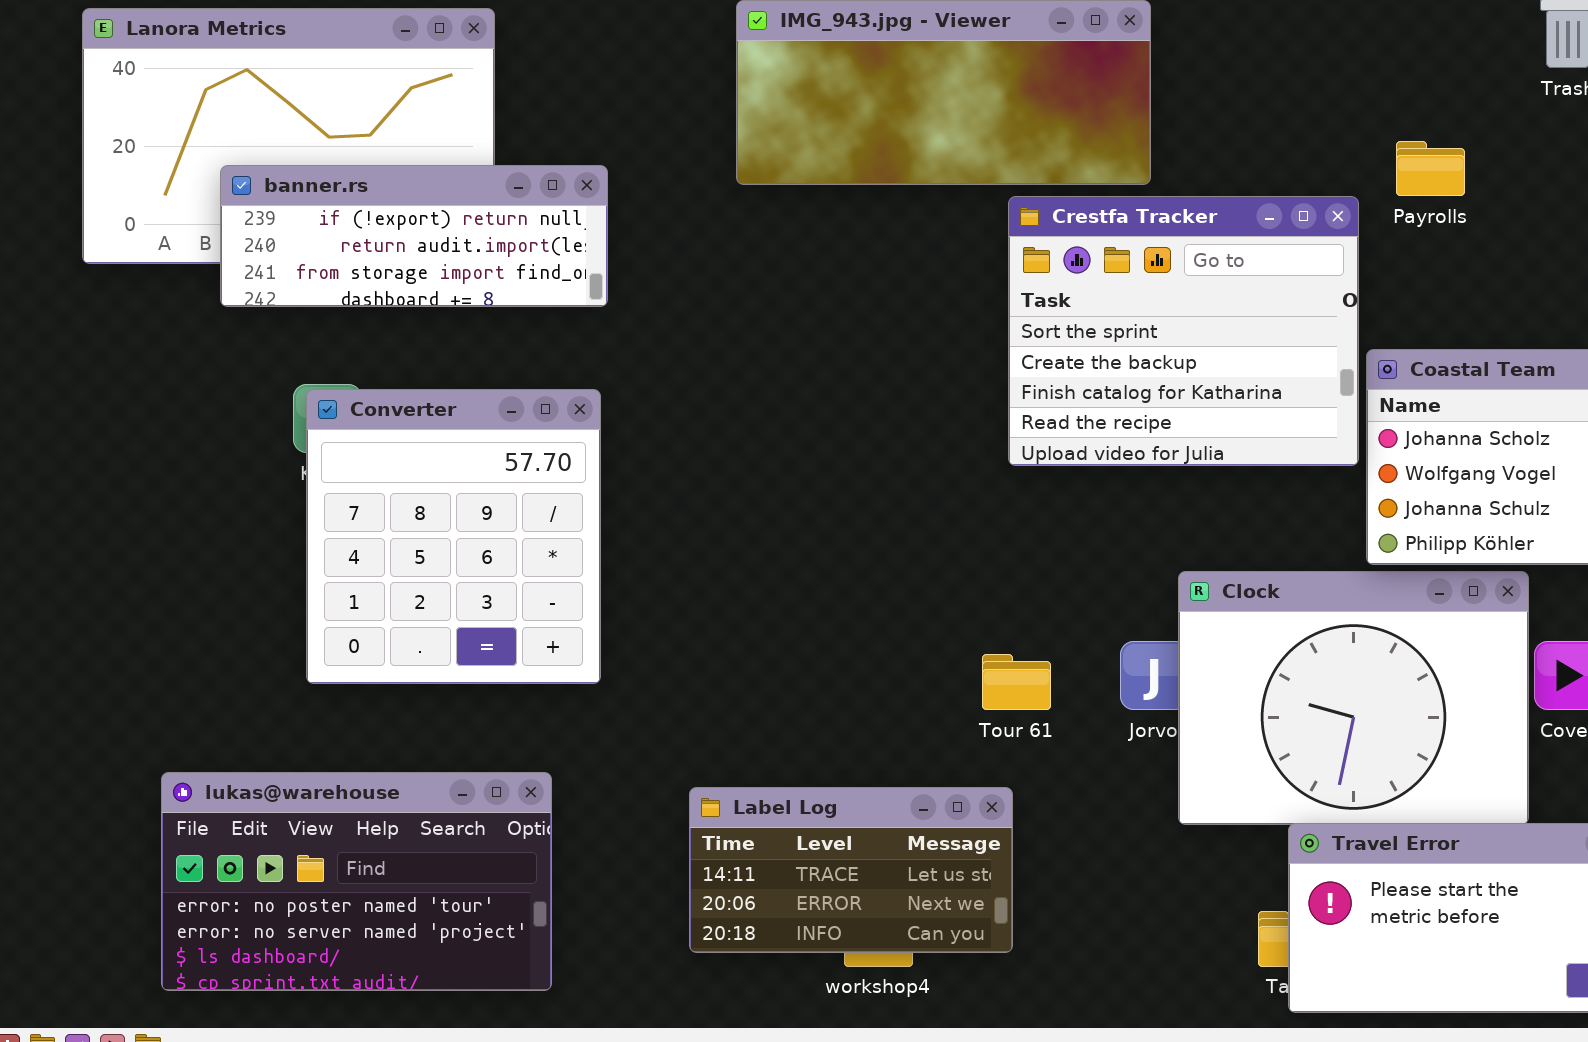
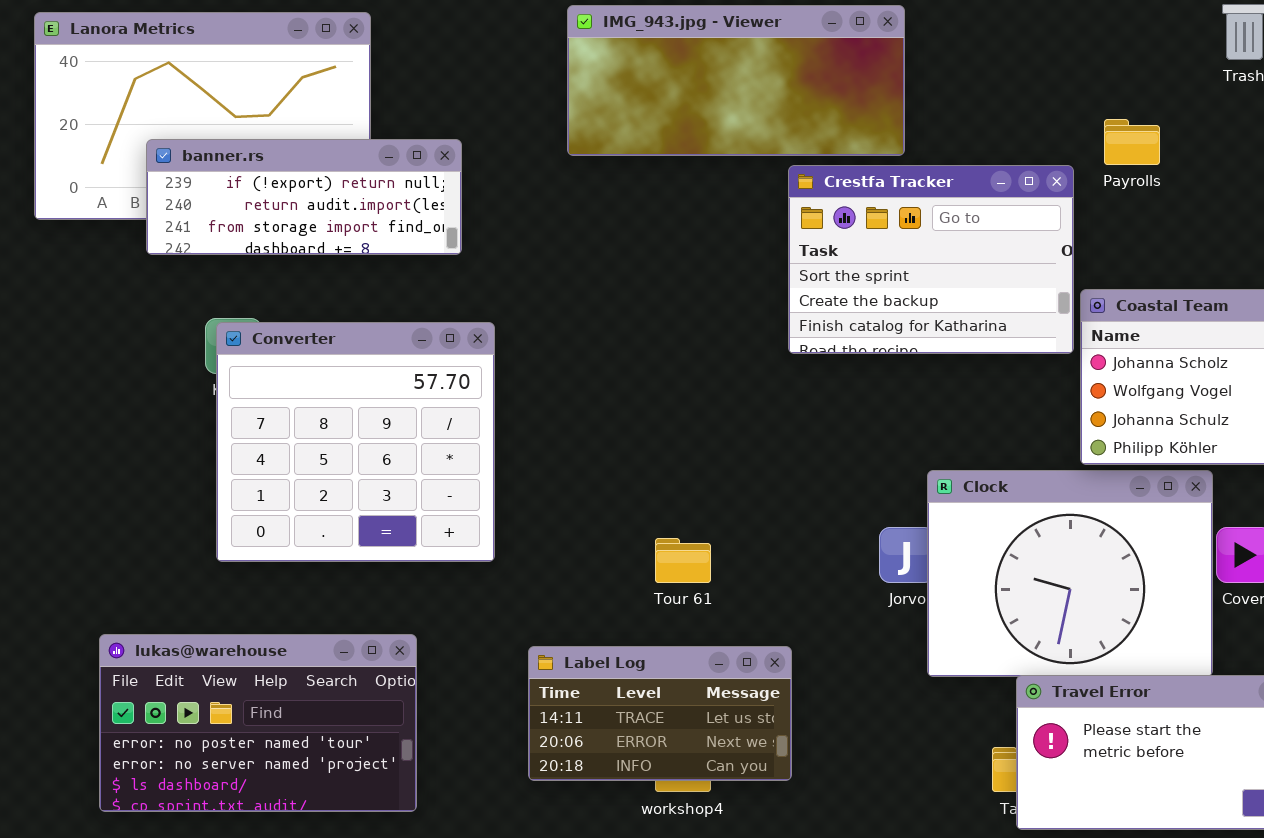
Crestfa Tracker: [1008,196,1359,466] -> [788,165,1074,354], resized
Converter: [306,389,601,684] -> [216,322,495,562], resized
Tour 61: [982,654,1051,710] -> [655,538,711,583], moved

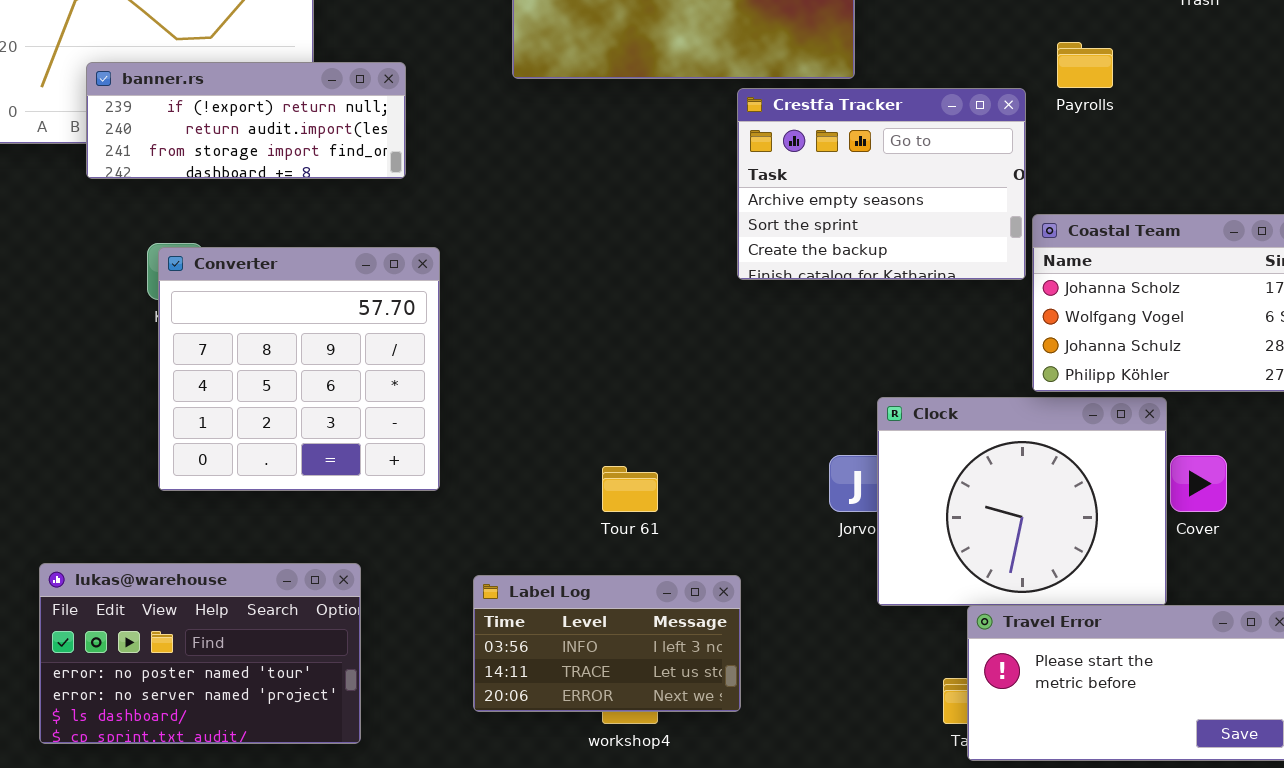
Crestfa Tracker: [788,165,1074,354] -> [737,88,1026,280], scrolled up 1 row
Label Log: [528,646,792,781] -> [473,575,741,712], scrolled up 1 row

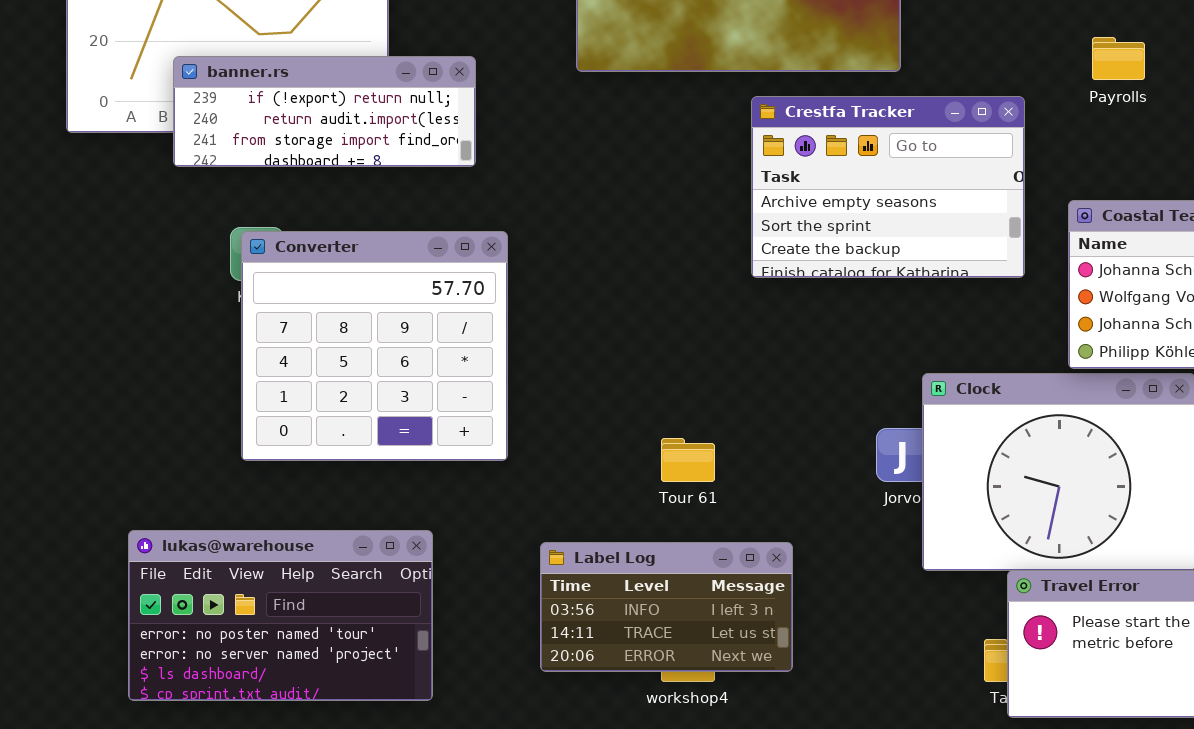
Crestfa Tracker: [737,88,1026,280] -> [751,96,1025,278], moved

